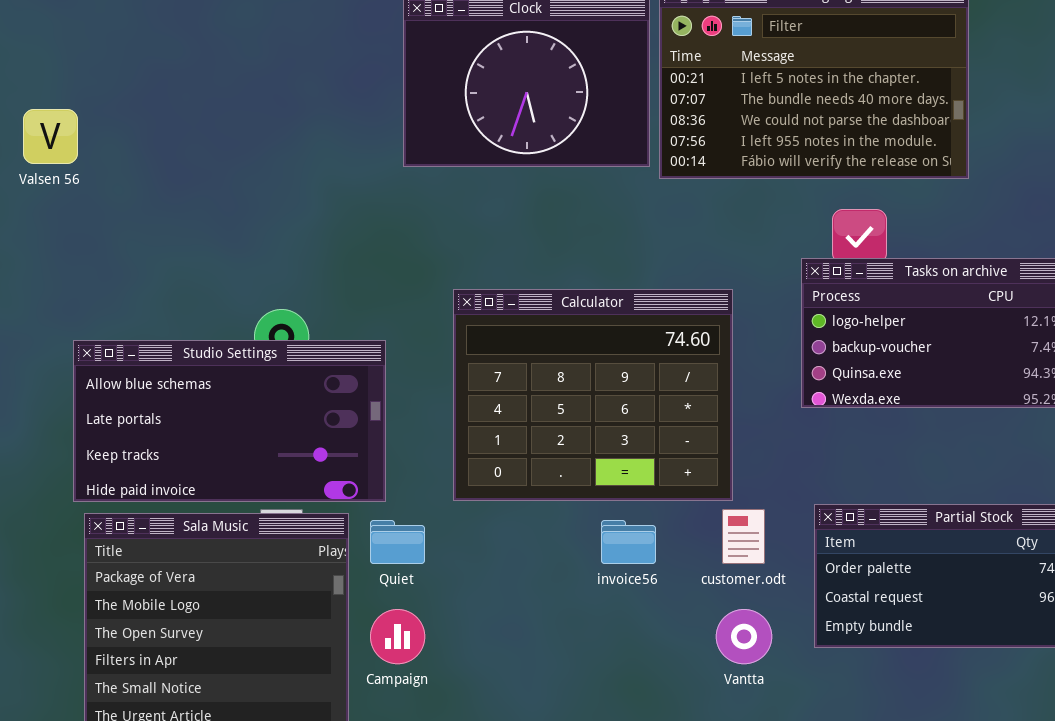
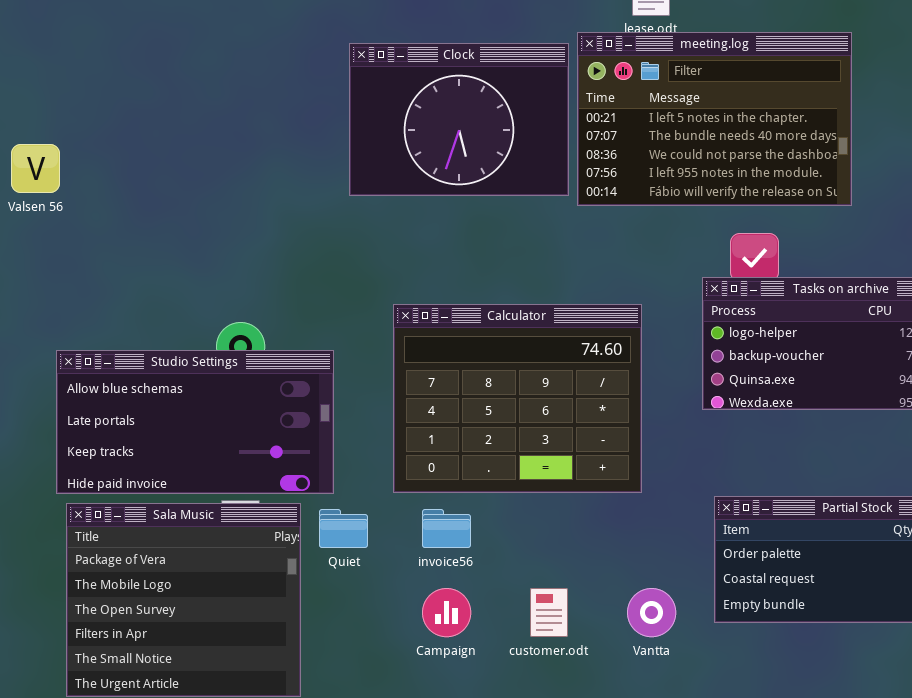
customer.odt: [722,509,765,564] -> [530,588,568,637], moved
invoice56: [601,520,656,564] -> [422,509,471,548], moved
Campaign: [370,609,425,664] -> [422,588,471,637], moved

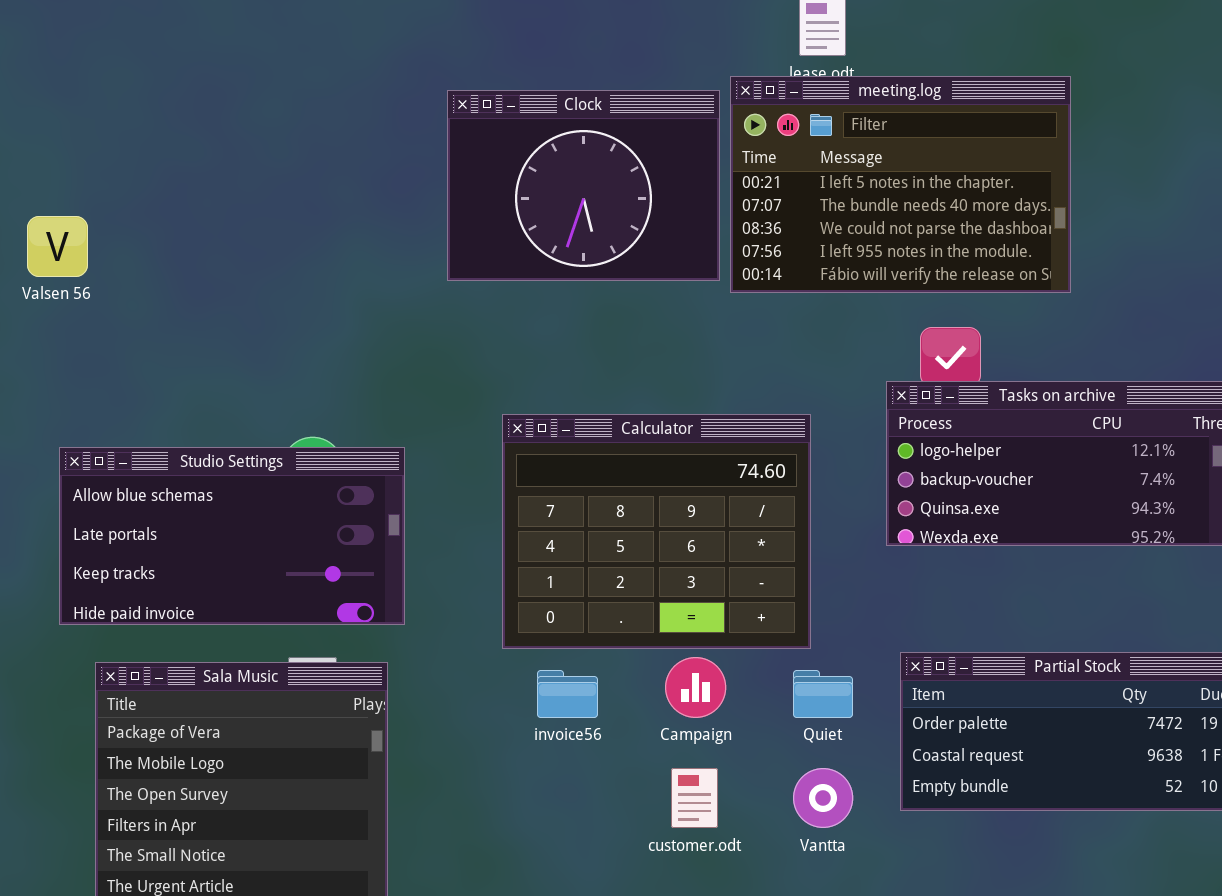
Studio Settings: [56,350,334,494] -> [59,447,405,625], moved
Quiet: [319,509,368,548] -> [793,670,853,718], moved
Campaign: [422,588,471,637] -> [665,657,726,718], moved

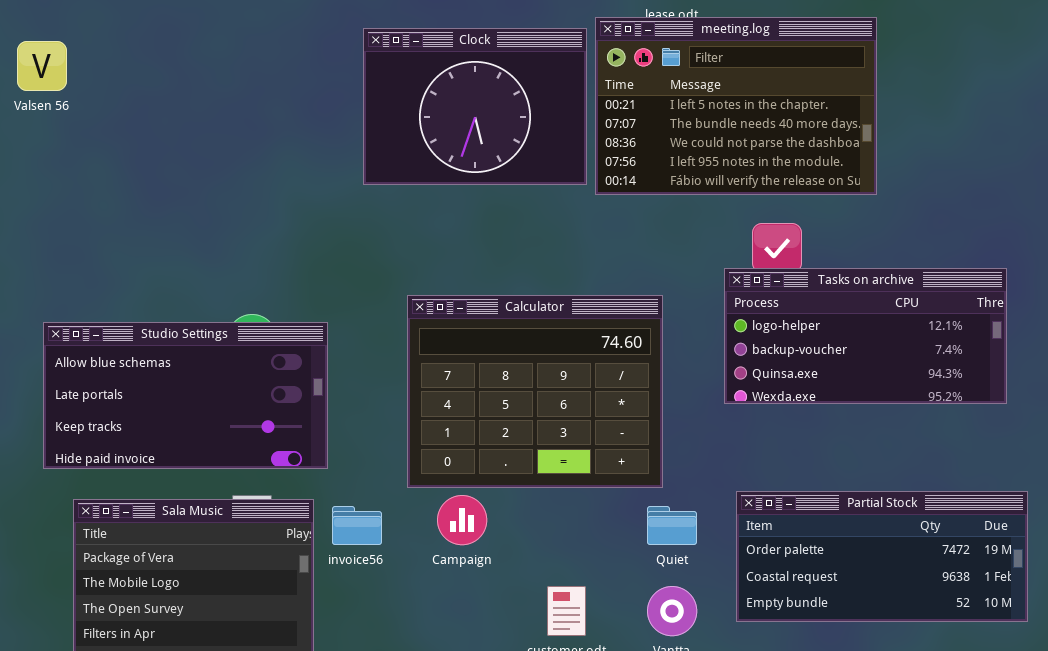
Valsen 56: [27,216,88,277] -> [17,41,67,91], moved
Campaign: [665,657,726,718] -> [437,495,487,545], moved
invoice56: [537,670,598,718] -> [332,506,382,545], moved

